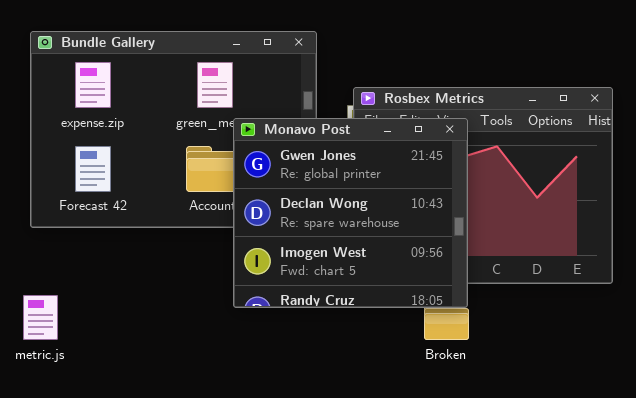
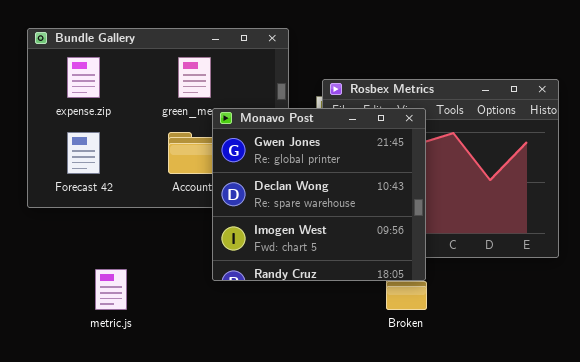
metric.js: [23,295,58,340] -> [95,269,127,310], moved

